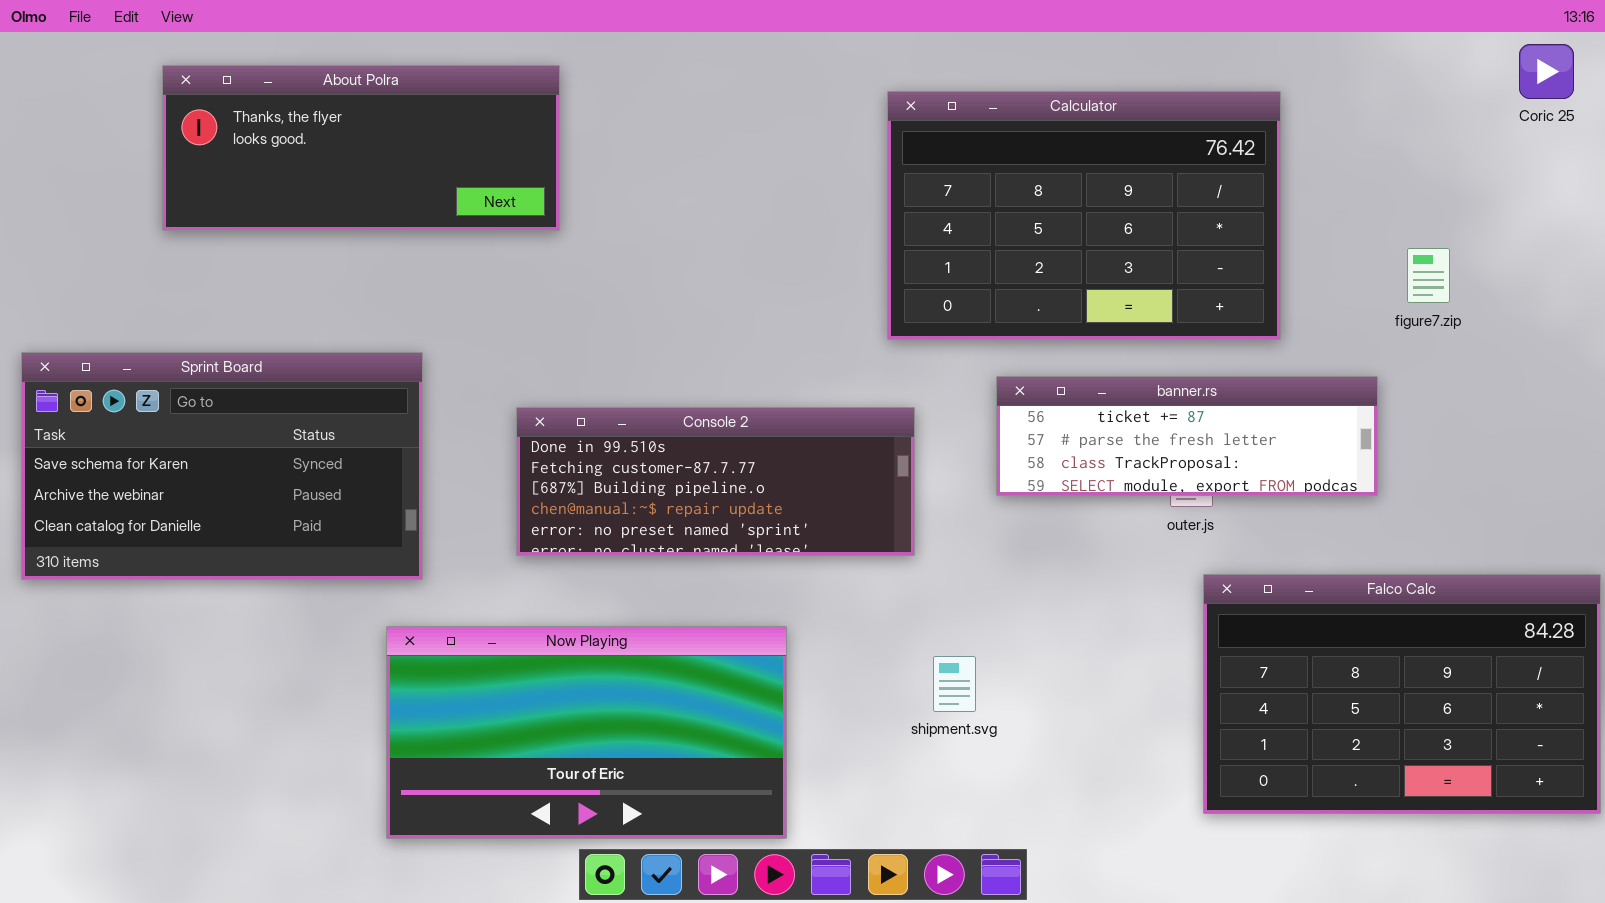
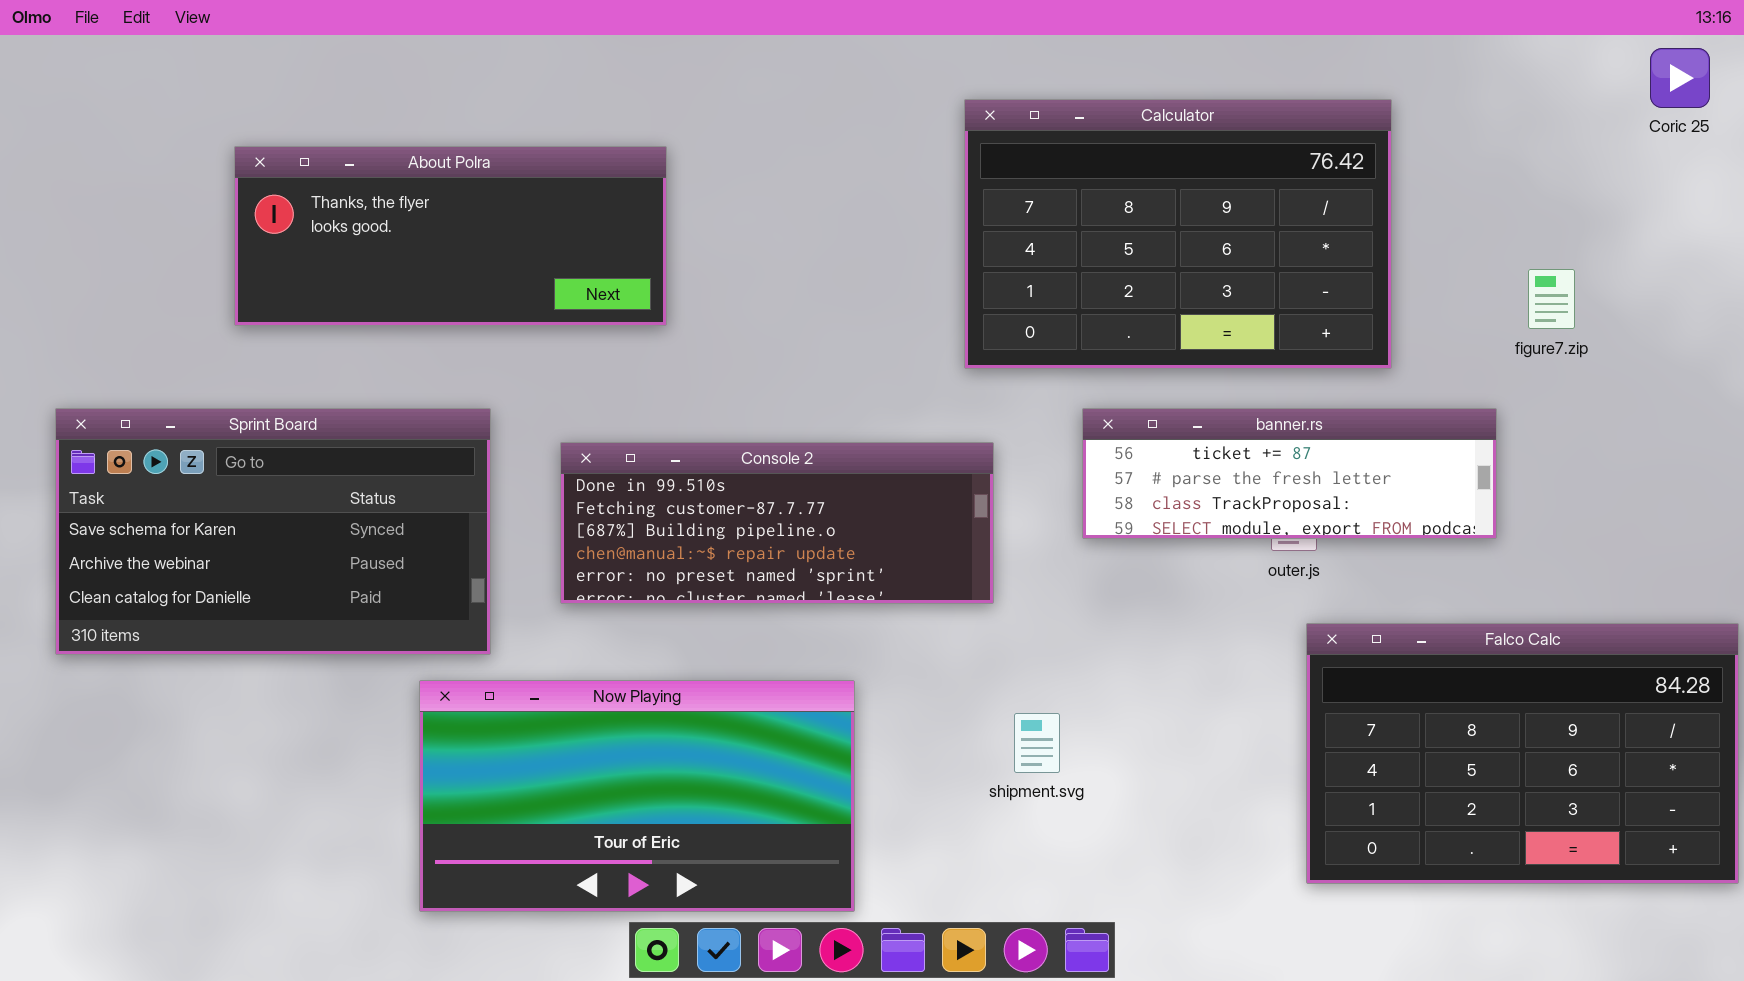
About Polra: [162,65,560,231] -> [234,146,667,326], moved
Sprint Board: [21,352,423,580] -> [55,408,491,655], moved

